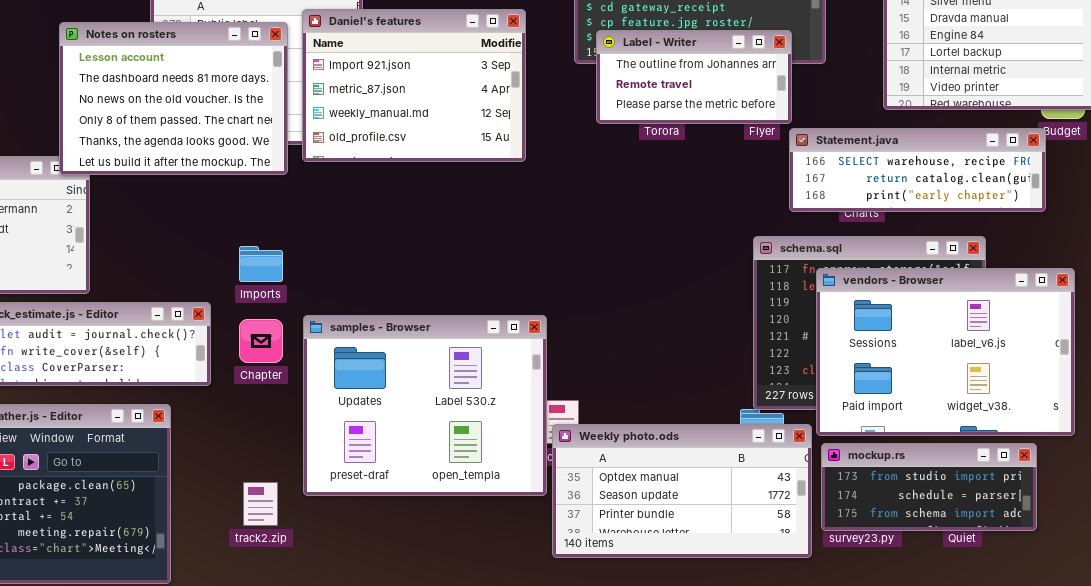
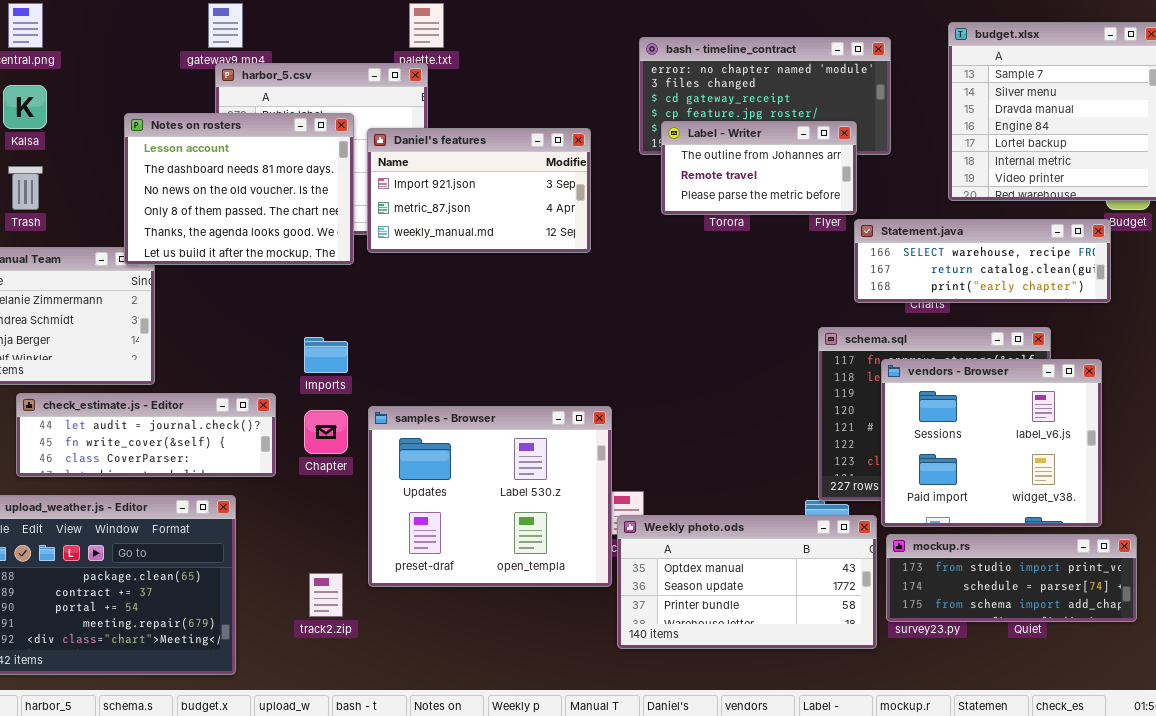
Daniel's features: [302,9,526,162] -> [367,128,591,253], resized
vendors - Browser: [816,268,1075,436] -> [881,359,1102,527], resized
mockup.rs: [821,443,1037,531] -> [886,534,1137,622], resized

